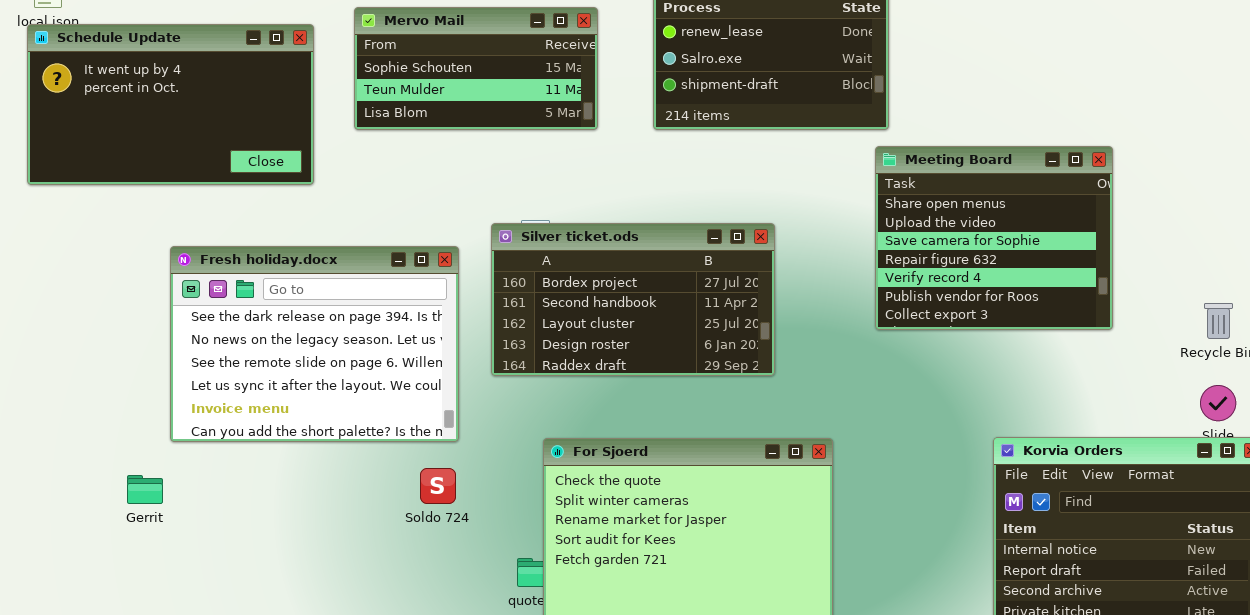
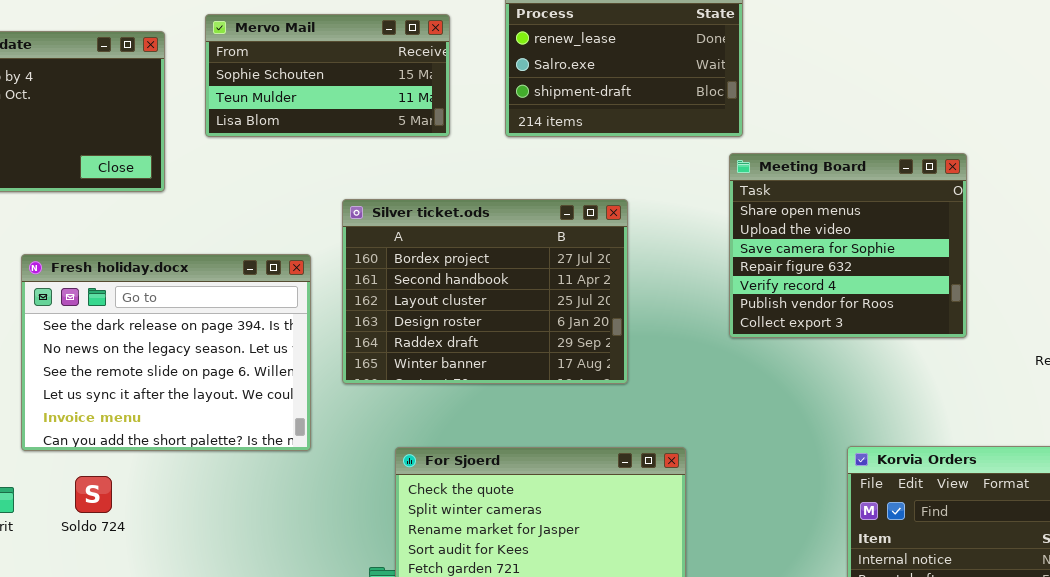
Silver ticket.ods: [491,223,775,376] -> [342,199,628,384], resized
Soldo 724: [420,468,456,504] -> [75,476,112,513], moved

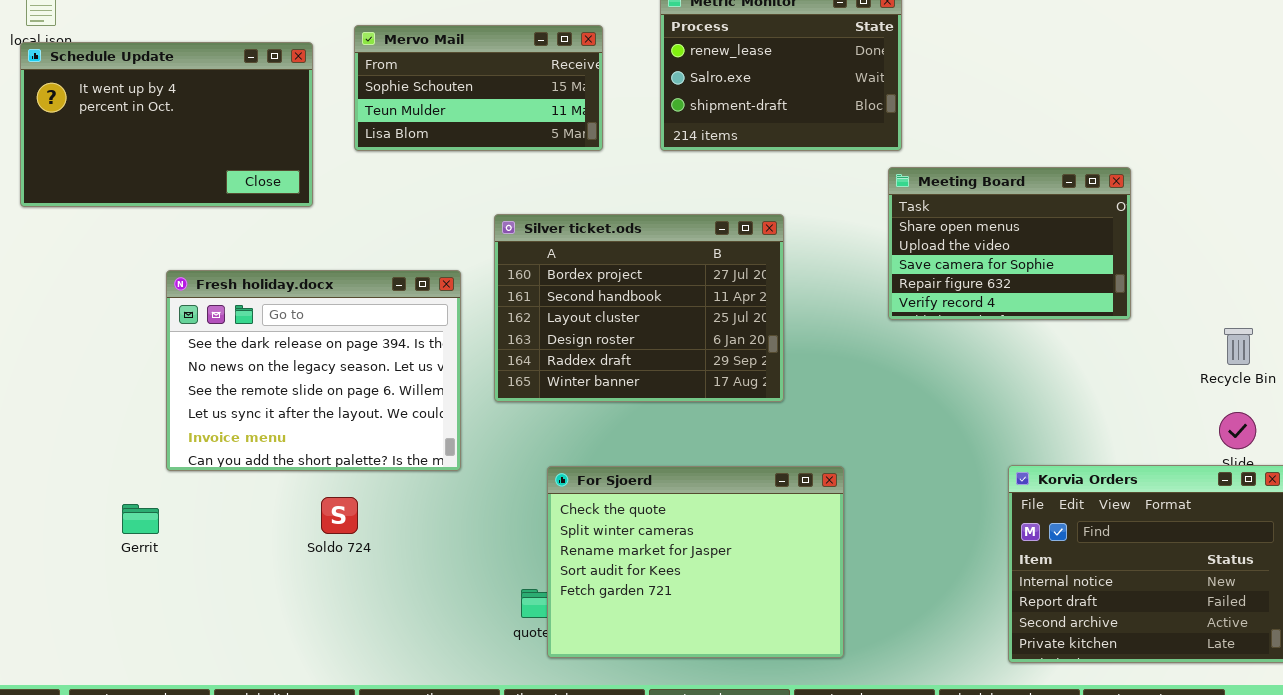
Meeting Board: [729,153,967,338] -> [888,167,1131,320], resized
Soldo 724: [75,476,112,513] -> [321,497,358,534], moved

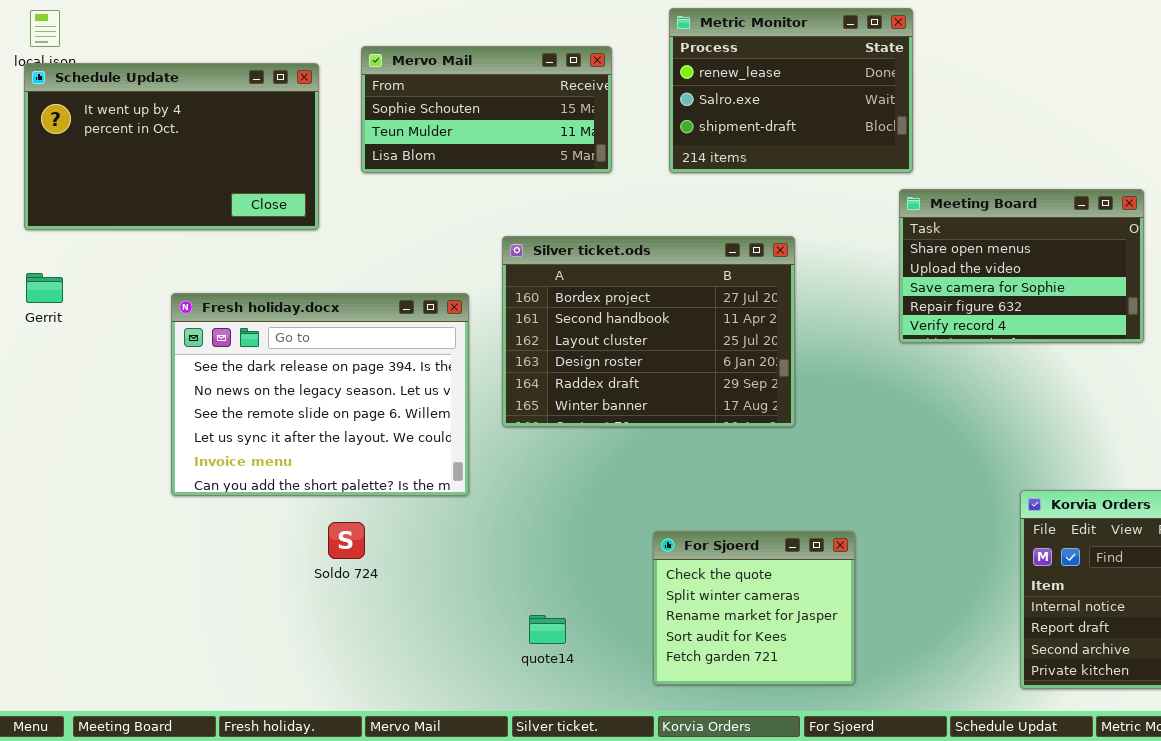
For Sjoerd: [547,466,844,658] -> [653,531,855,685], resized
Gerrit: [122,504,159,534] -> [26,273,63,303], moved

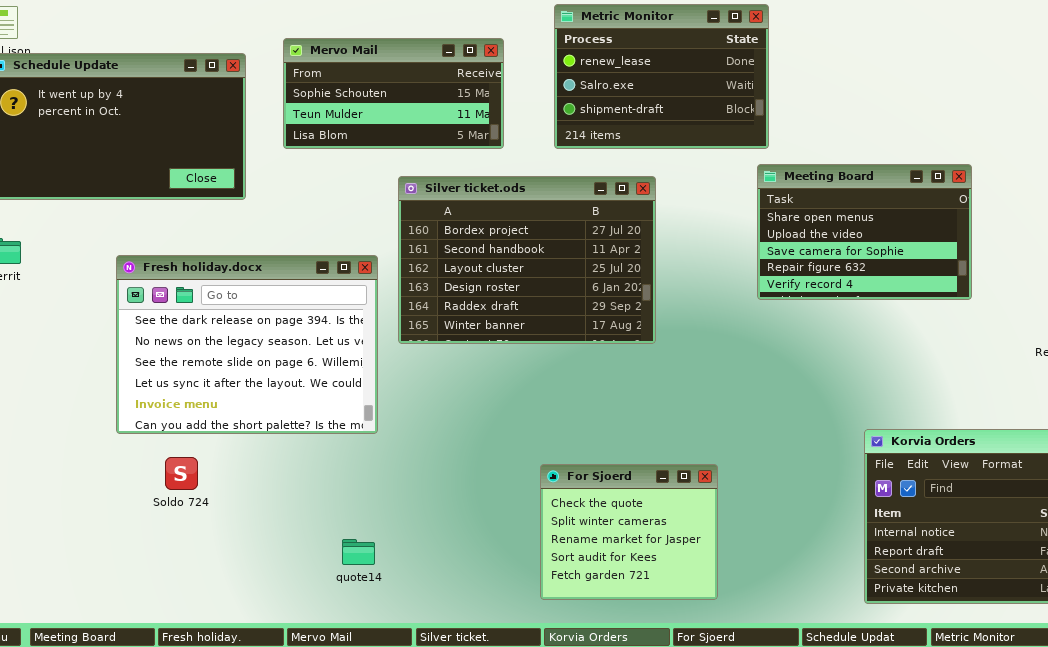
Silver ticket.ods: [502,236,795,427] -> [398,176,656,344], moved
Soldo 724: [328,522,365,559] -> [165,457,198,490], moved
quote14: [529,615,566,644] -> [342,539,375,565], moved

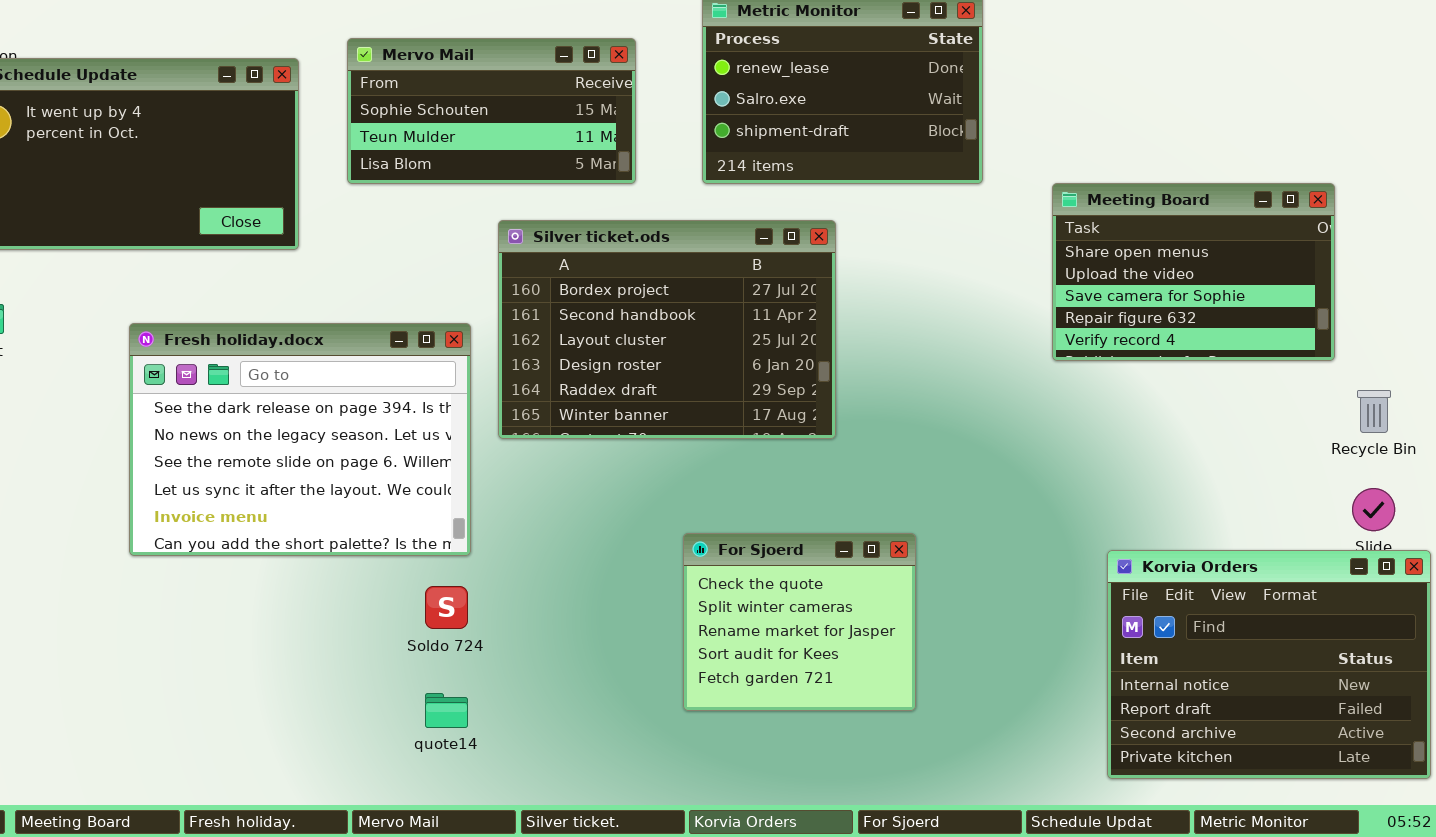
Meeting Board: [757,164,972,300] -> [1052,183,1335,361], moved
Soldo 724: [165,457,198,490] -> [425,586,468,629], moved
For Sjoerd: [540,464,718,600] -> [683,533,916,711], moved

